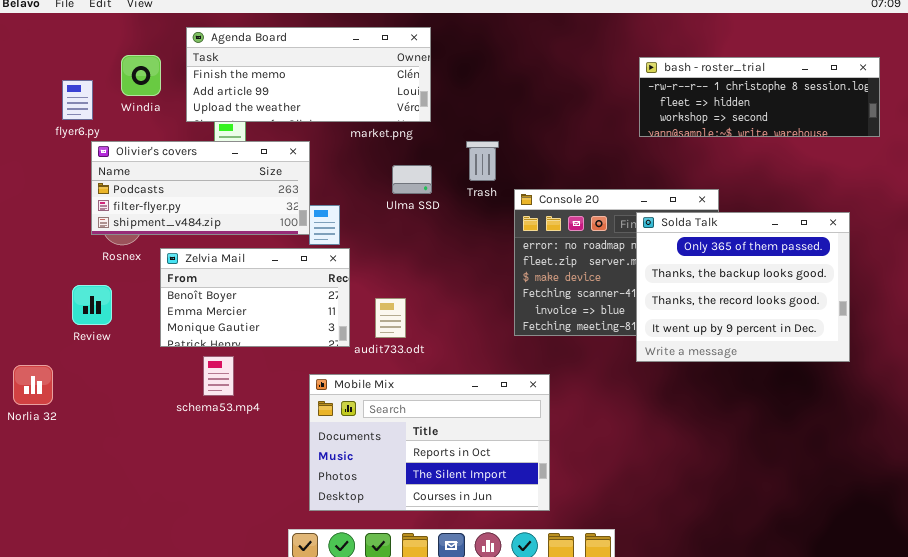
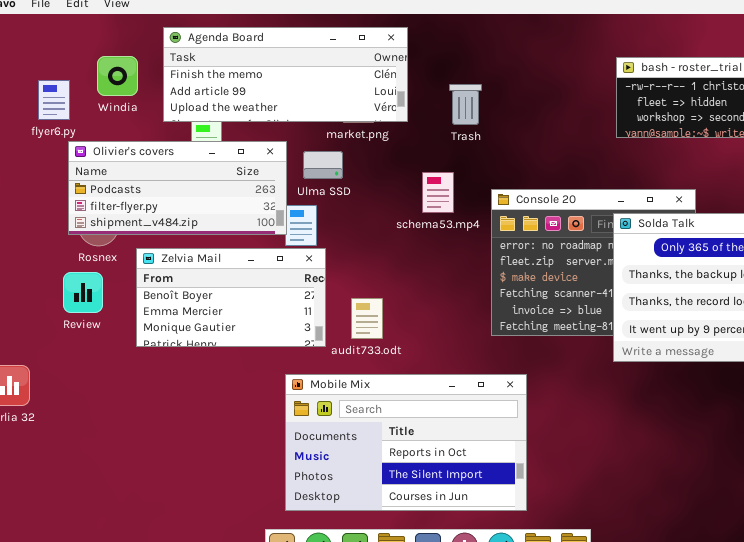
Trash: [466,141,499,181] -> [449,84,482,125], moved
Ulma SSD: [392,165,432,194] -> [303,151,343,179], moved
Review: [72,285,112,325] -> [63,272,103,313], moved
schema53.mp4: [203,356,234,396] -> [422,172,454,213], moved

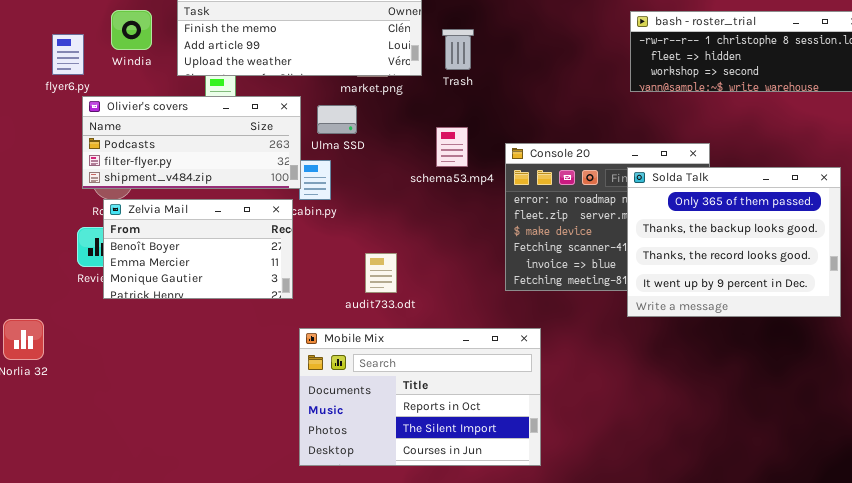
Trash: [449,84,482,125] -> [442,29,474,70], moved
Zelvia Mail: [136,248,326,347] -> [103,199,293,299], moved

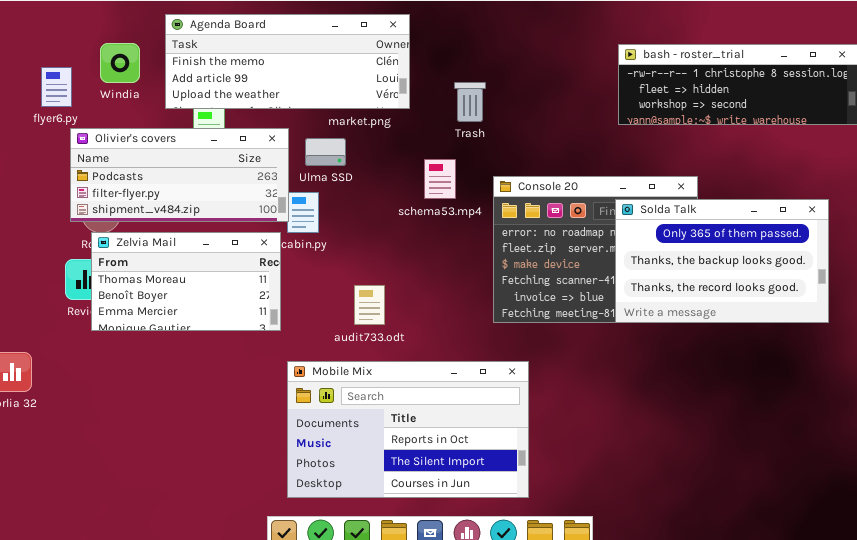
Trash: [442,29,474,70] -> [454,82,486,122], moved
Solda Talk: [627,167,841,317] -> [615,199,829,323], resized
Zelvia Mail: [103,199,293,299] -> [91,232,281,331], scrolled up 1 row

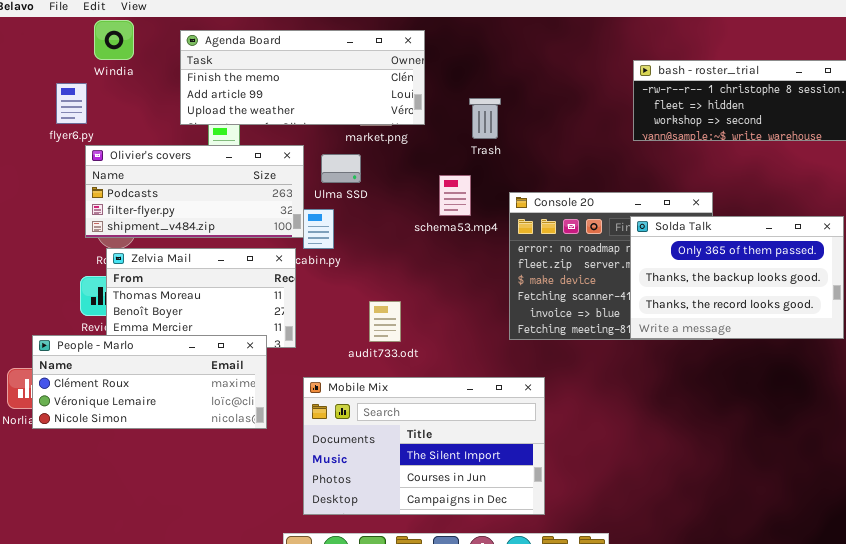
Windia: [100,43,140,83] -> [94,20,134,60], moved
People - Marlo: none -> [32,335,267,429], opened
Mobile Mix: [287,361,529,498] -> [303,377,545,515], scrolled down 1 row

